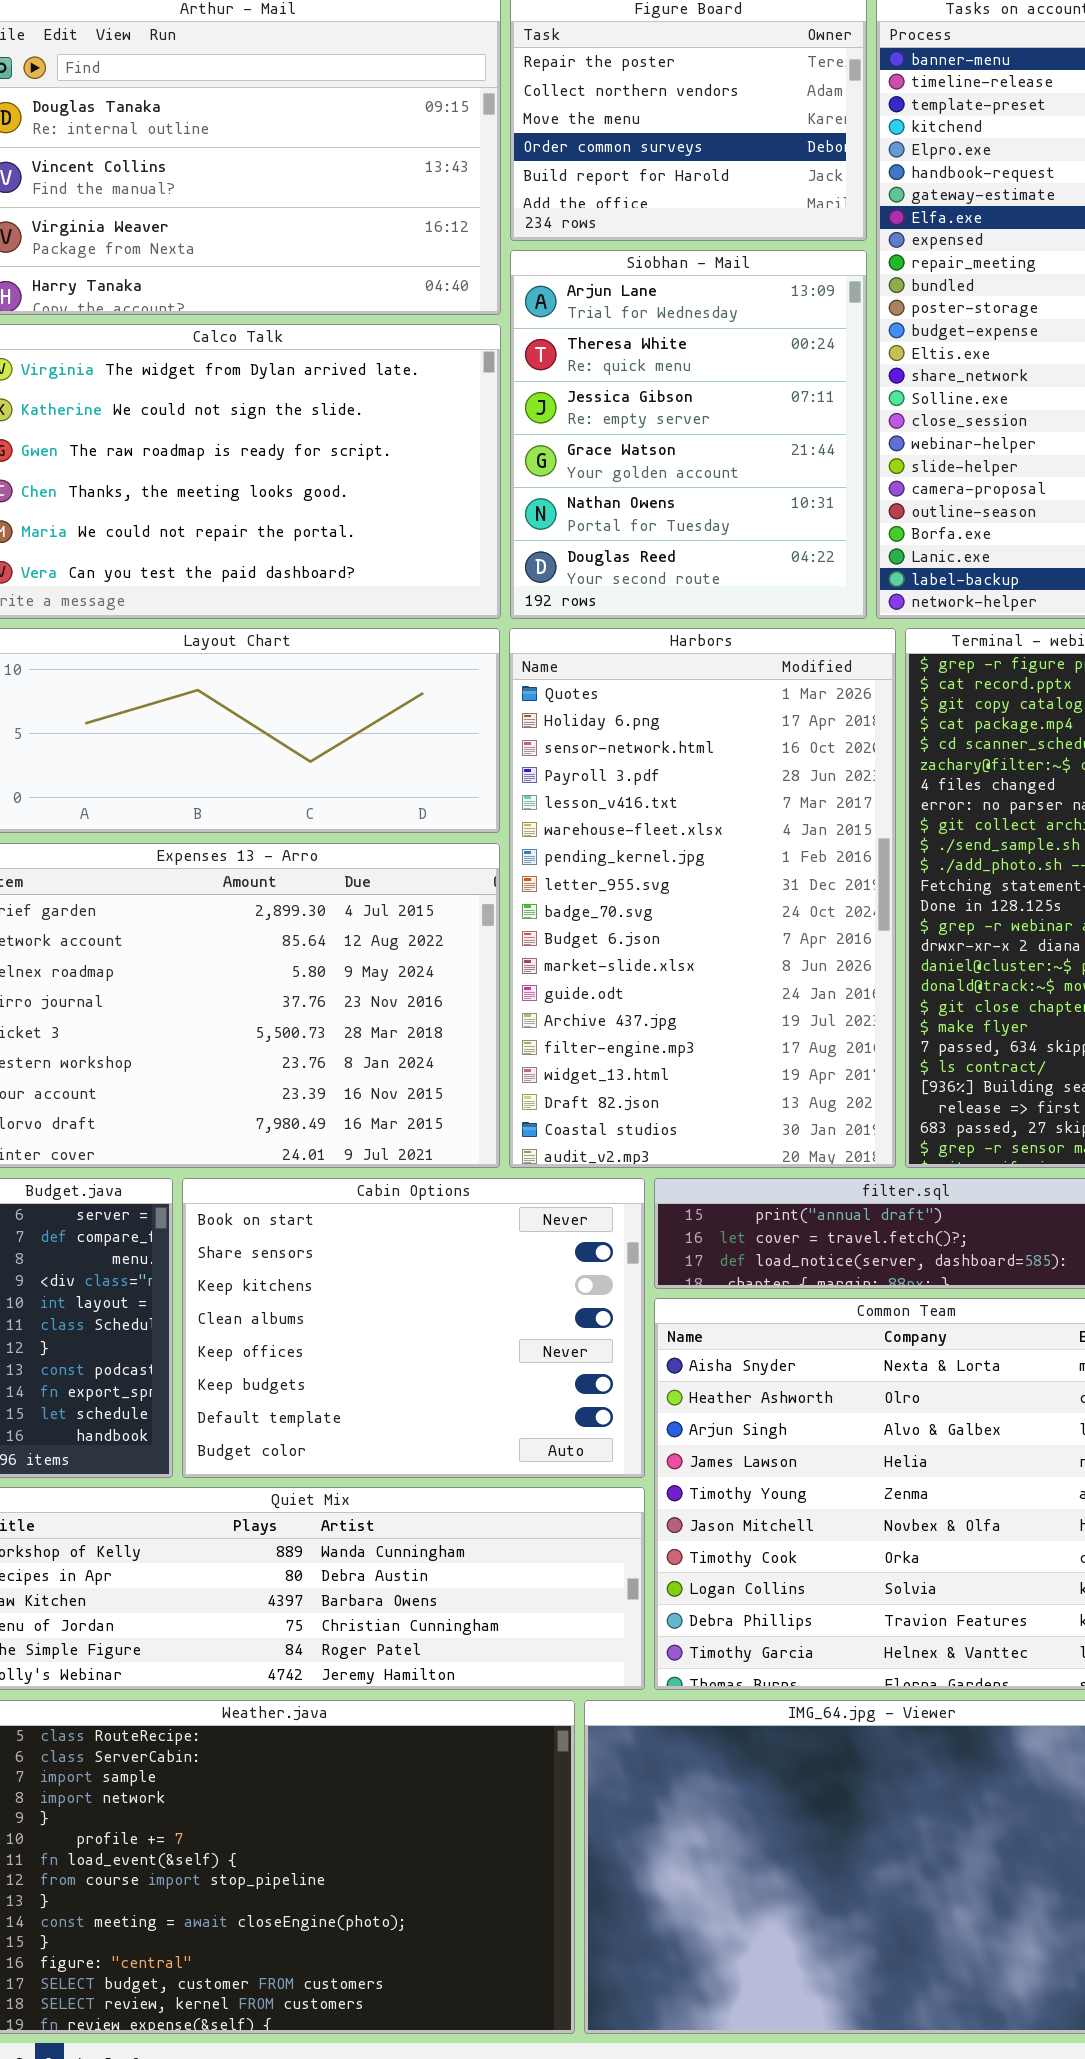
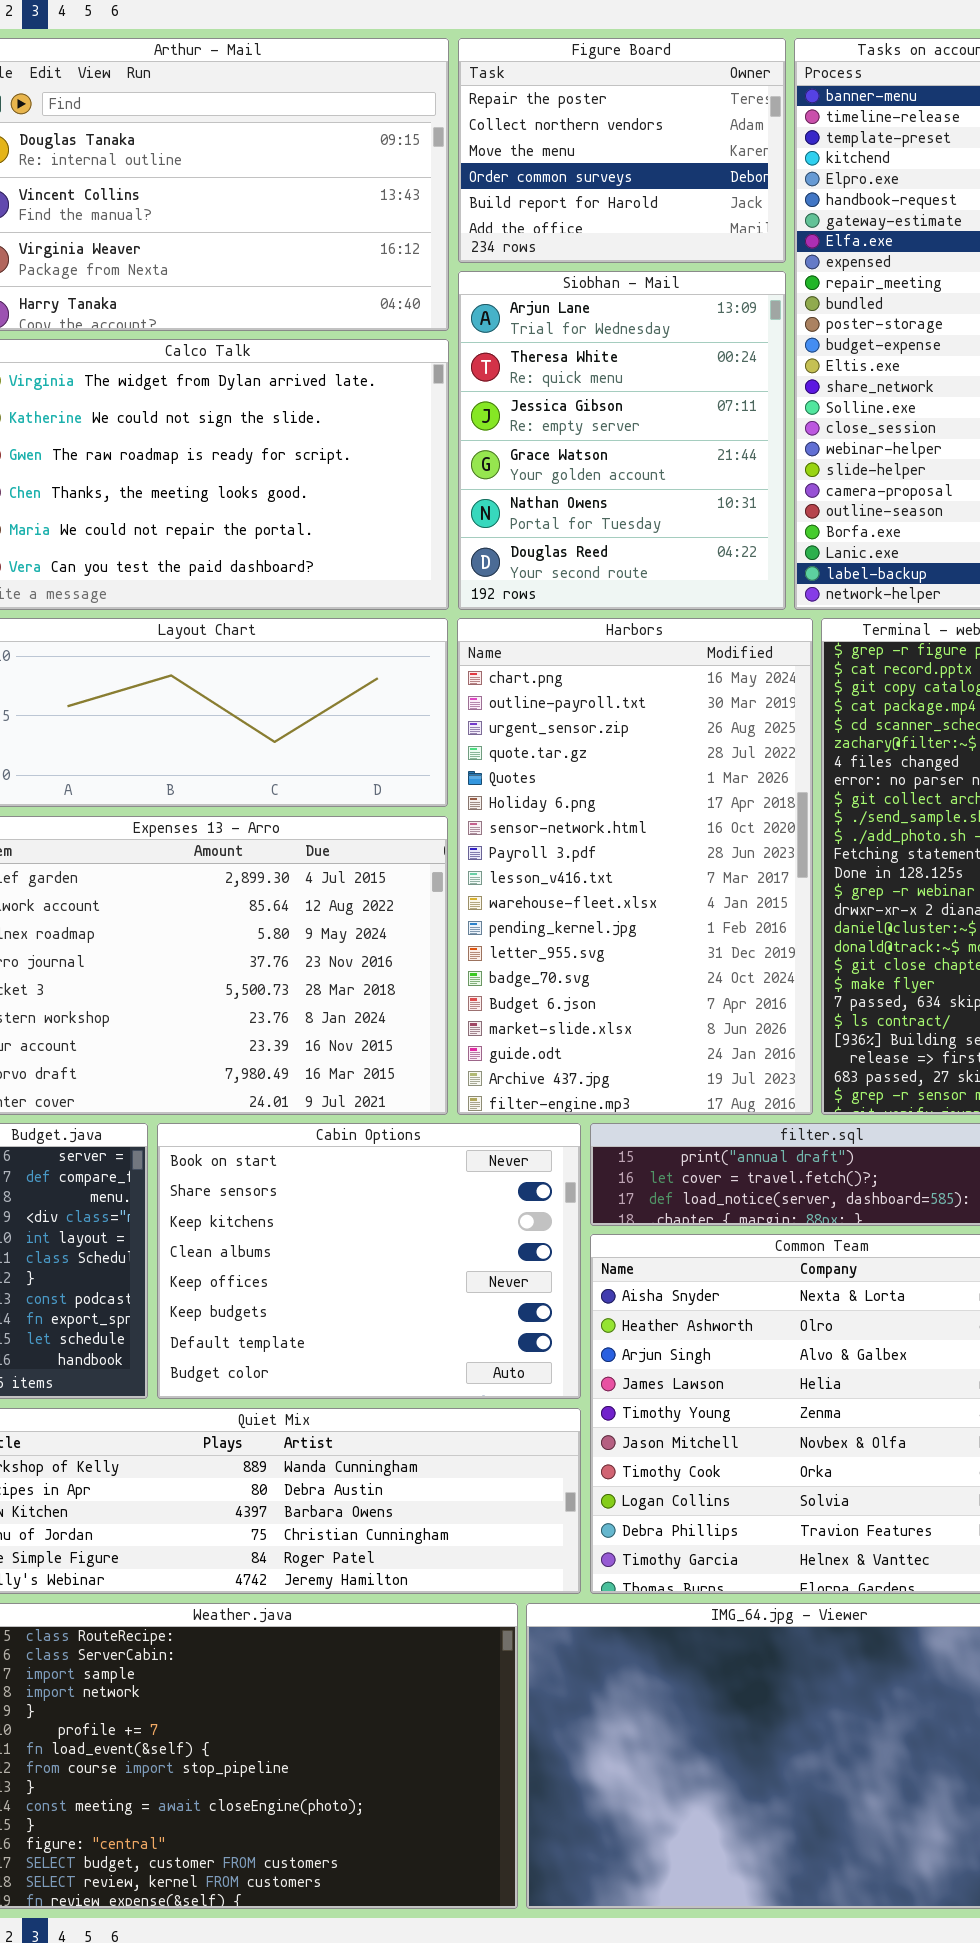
Harbors: [509,628,896,1168] -> [457,618,813,1115], scrolled up 4 rows

